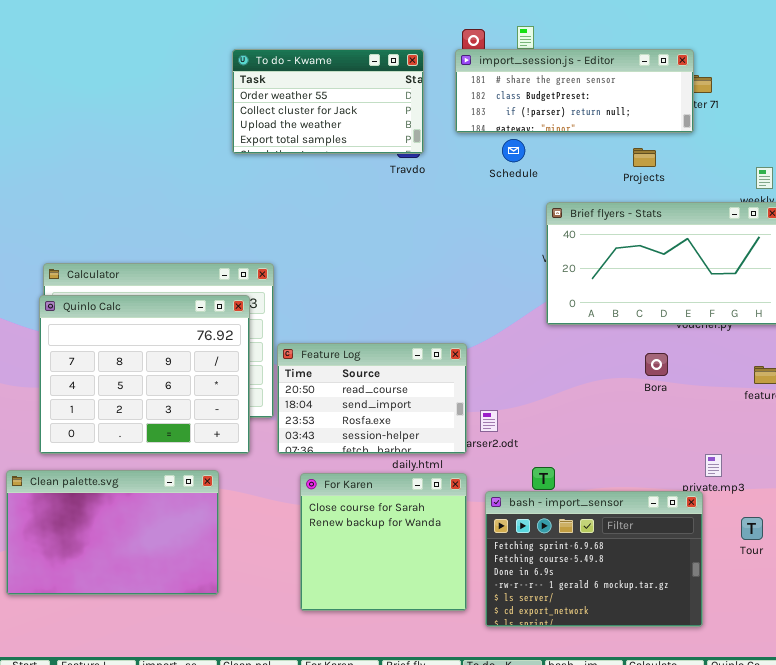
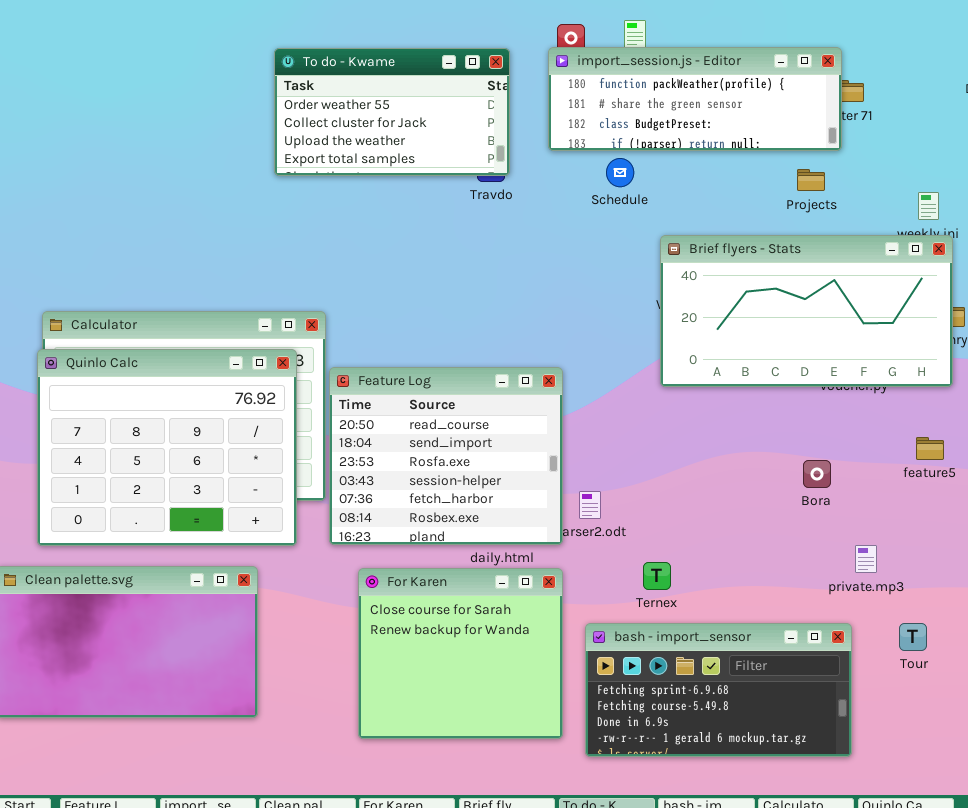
import_session.js - Editor: [455,49,694,133] -> [548,47,842,151], scrolled up 1 row
Projects: [633,148,656,167] -> [797,169,825,191], moved
Feature Log: [277,343,467,454] -> [329,367,563,545], resized
Bora: [645,353,668,376] -> [803,460,831,488], moved
bash - import_sensor: [485,491,703,627] -> [585,623,852,757], resized

